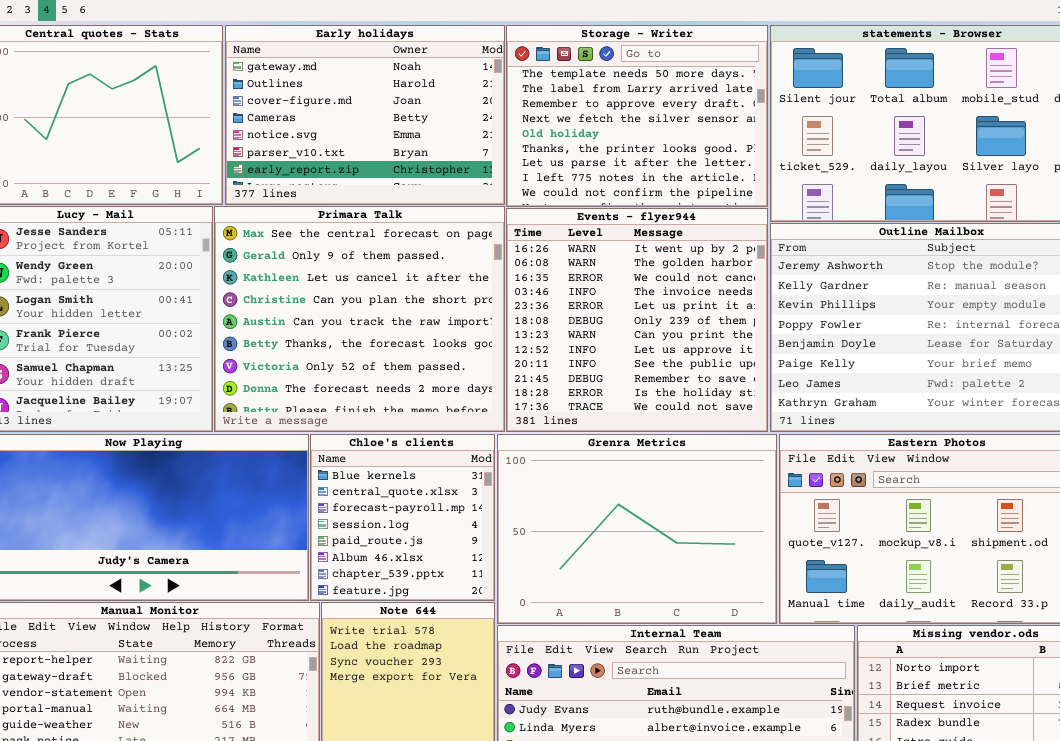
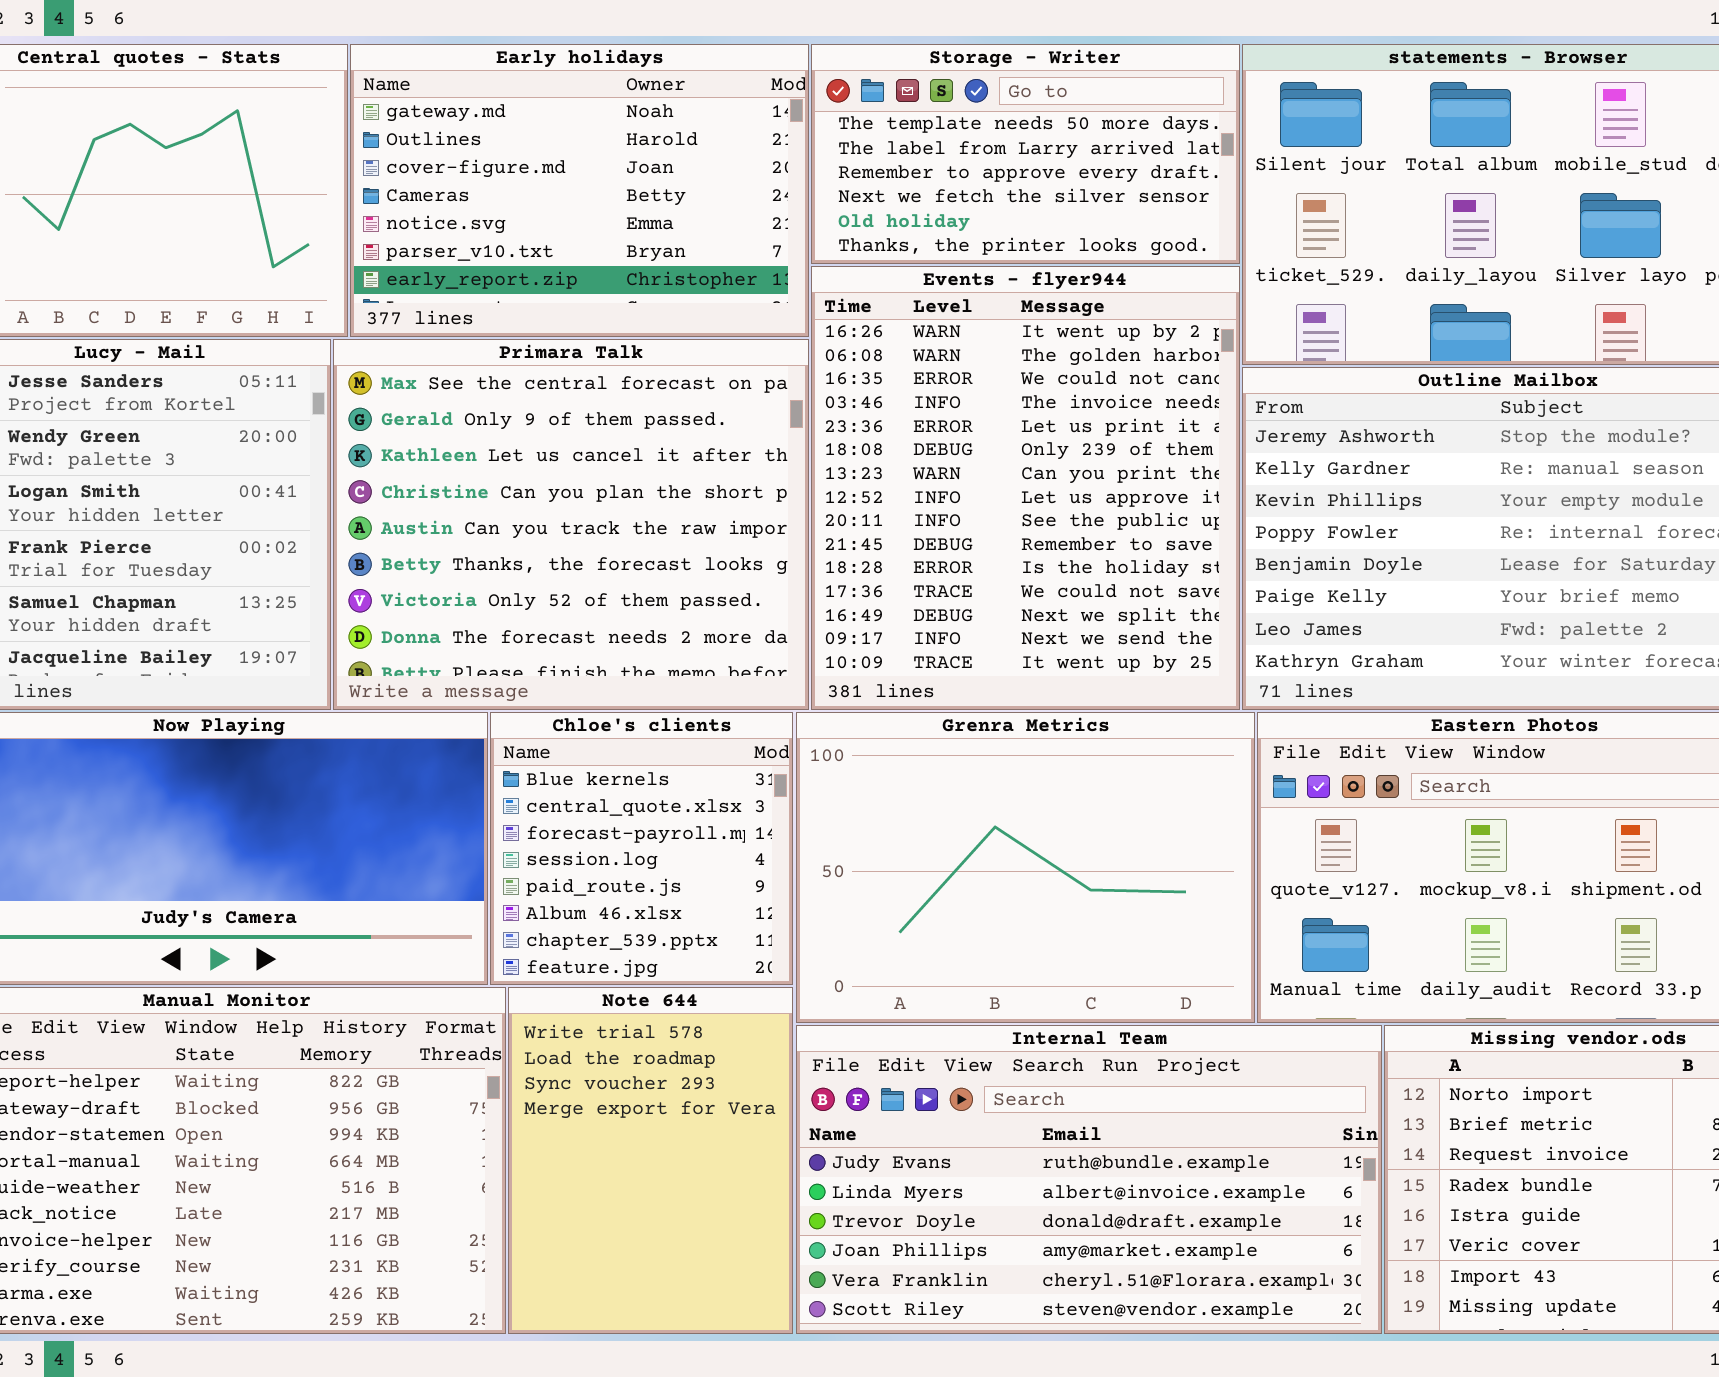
Storage - Writer: [506,25,768,207] -> [811,44,1240,264], resized
Events - flyer944: [506,208,768,432] -> [811,266,1240,710], resized

